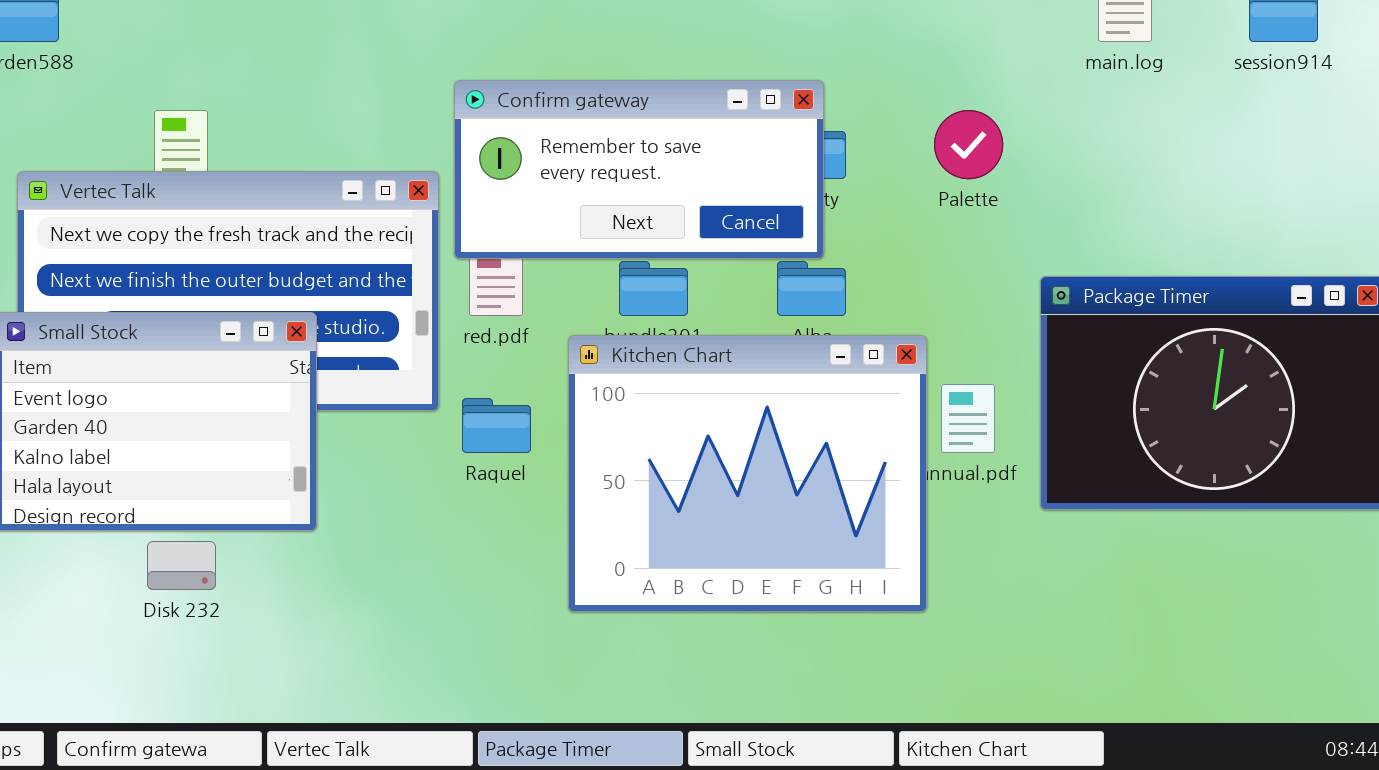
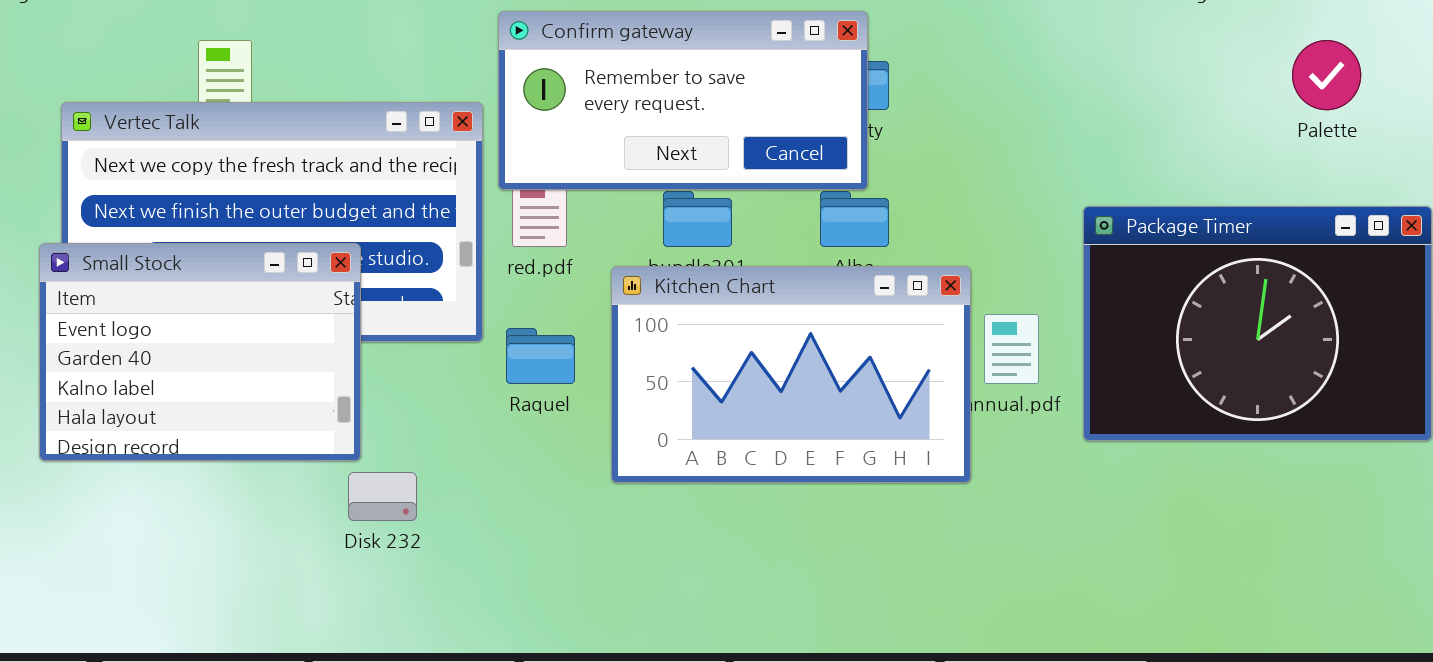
Palette: [934,110,1003,179] -> [1292,40,1361,110], moved
Kitchen Chart: [568,335,927,612] -> [611,266,971,483], resized
Disk 232: [147,541,216,590] -> [348,472,417,521], moved

